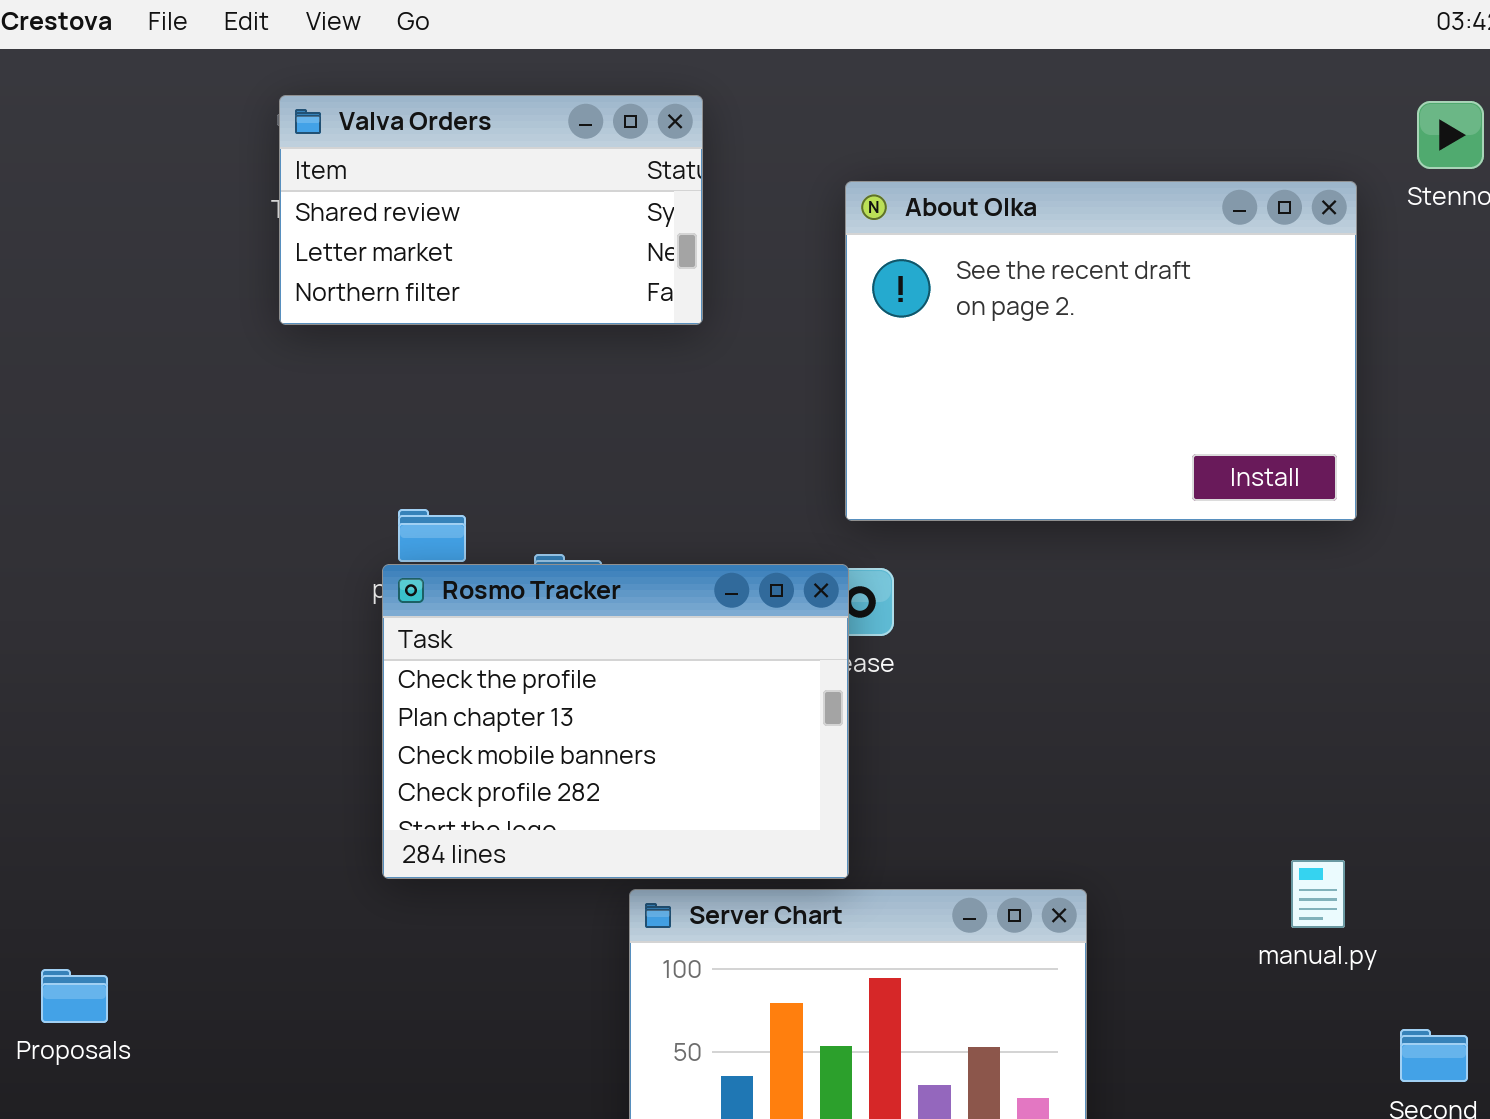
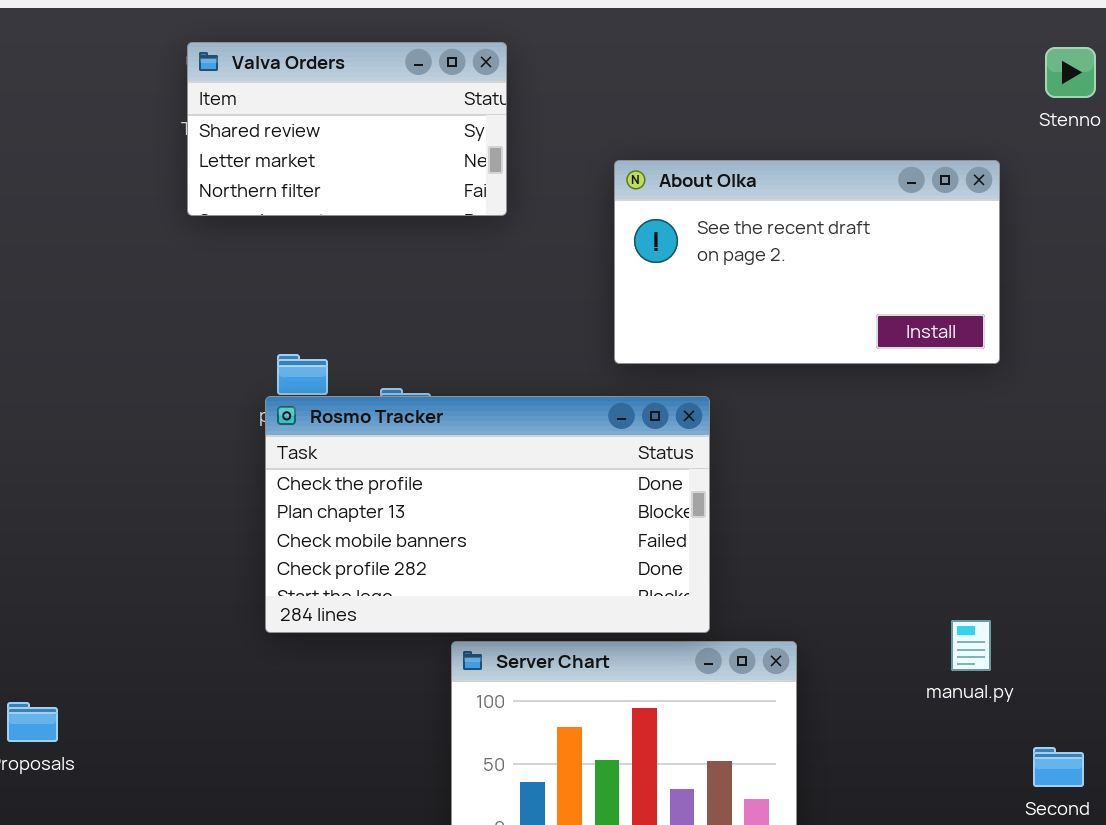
About Olka: [845,181,1357,521] -> [614,160,1000,364], resized
Rosmo Tracker: [382,564,849,879] -> [265,396,710,633], resized

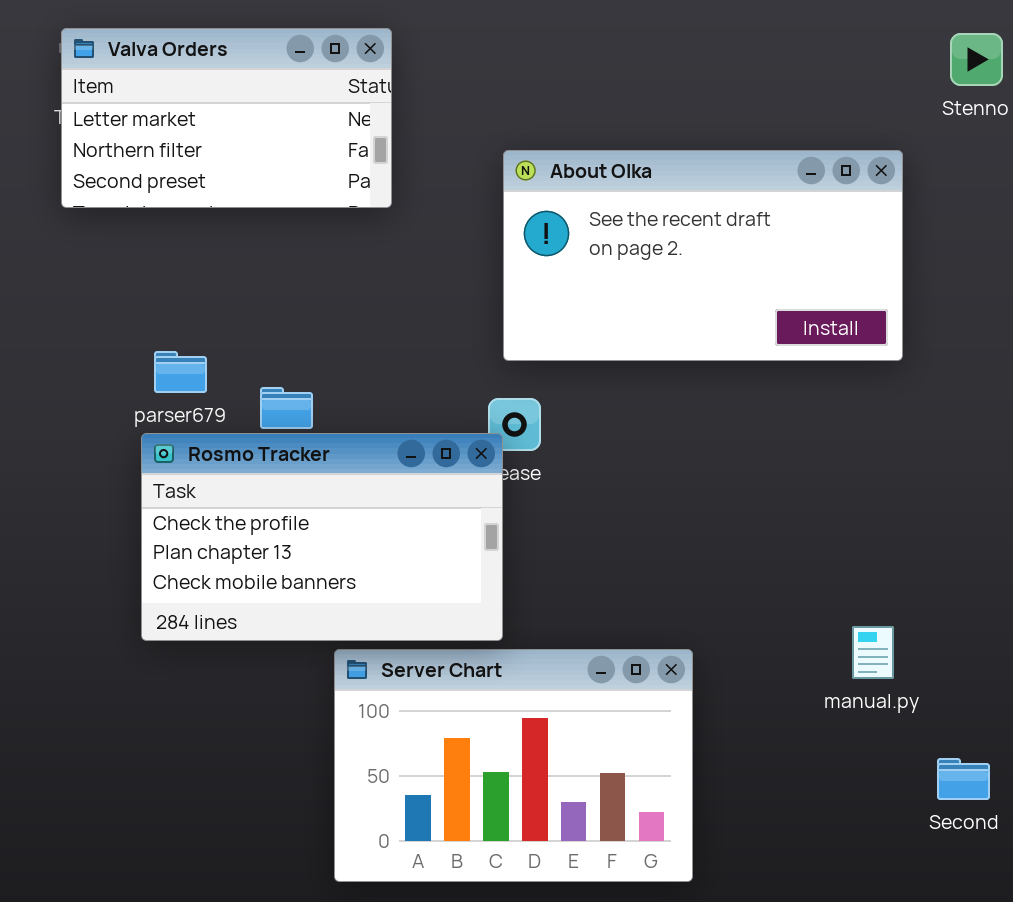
Valva Orders: [187,42,507,216] -> [61,28,392,208], scrolled down 1 row
Rosmo Tracker: [265,396,710,633] -> [141,433,503,641], resized

